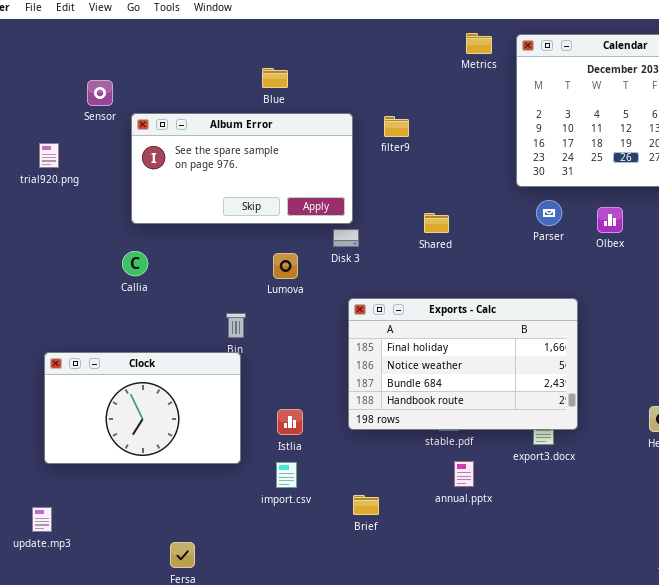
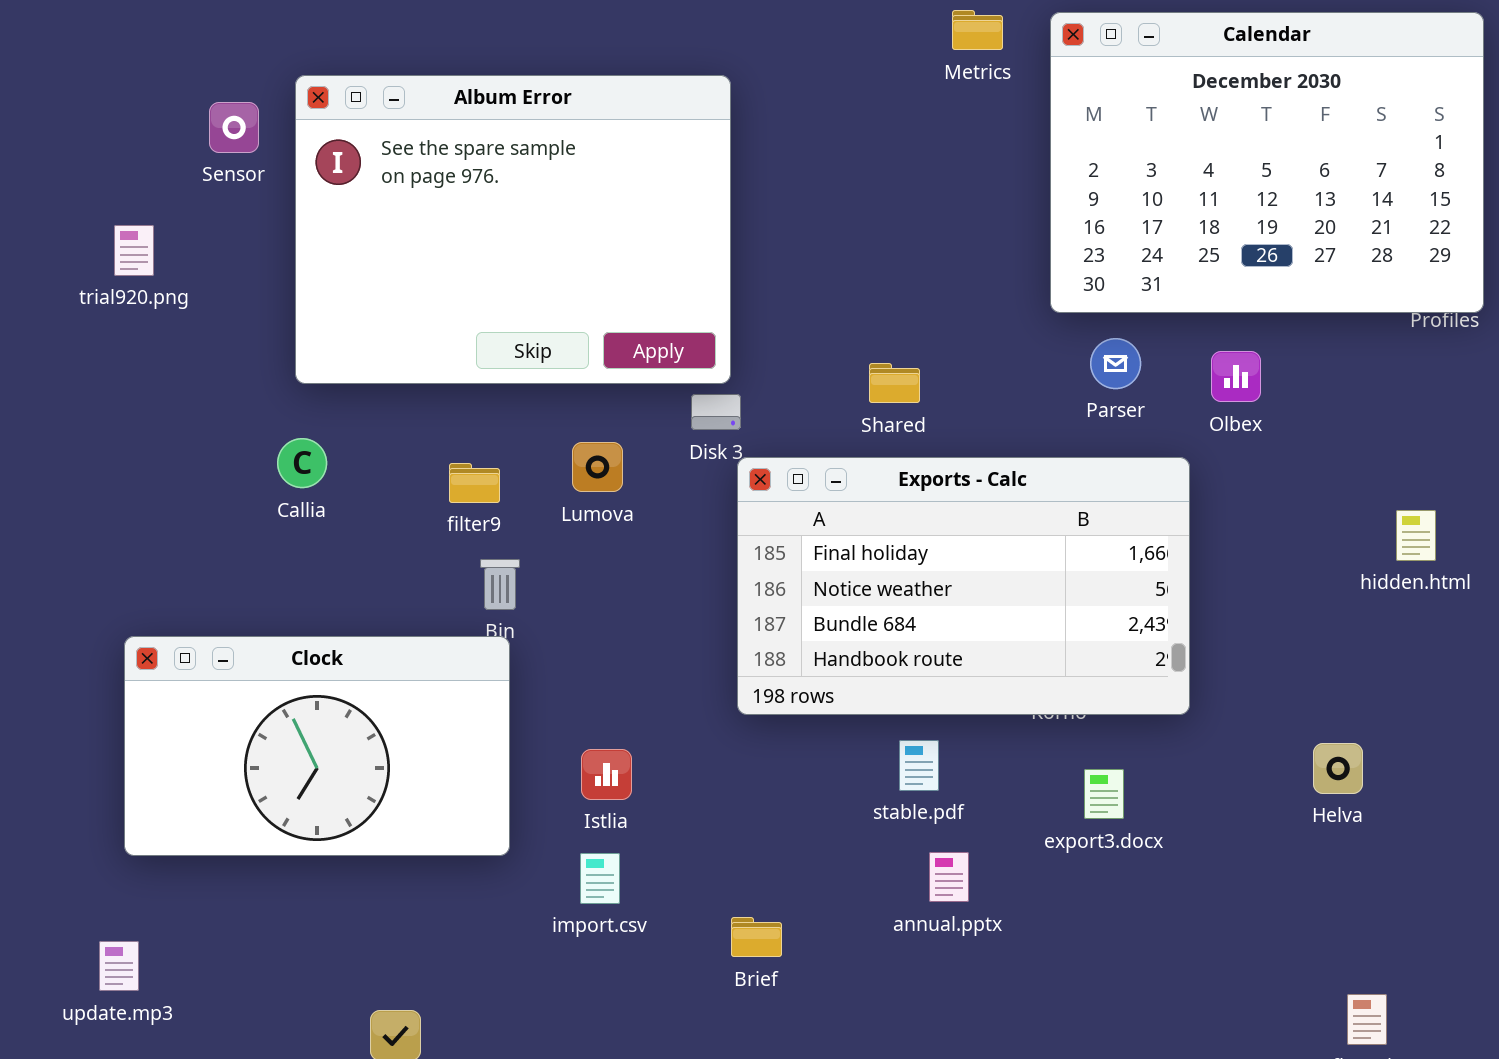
Album Error: [131,113,353,224] -> [295,75,731,384], resized
filter9: [384,116,409,137] -> [449,463,500,503], moved
Exports - Calc: [348,298,578,430] -> [737,457,1190,715], moved

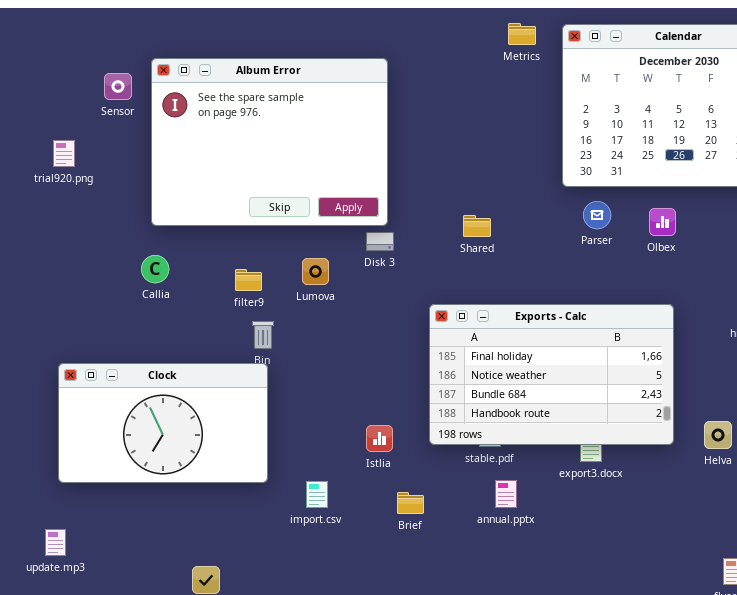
Exports - Calc: [737,457,1190,715] -> [429,304,674,445], moved
Istlia: [581,749,632,800] -> [366,425,393,452], moved
Brief: [731,917,782,957] -> [397,492,424,514], moved

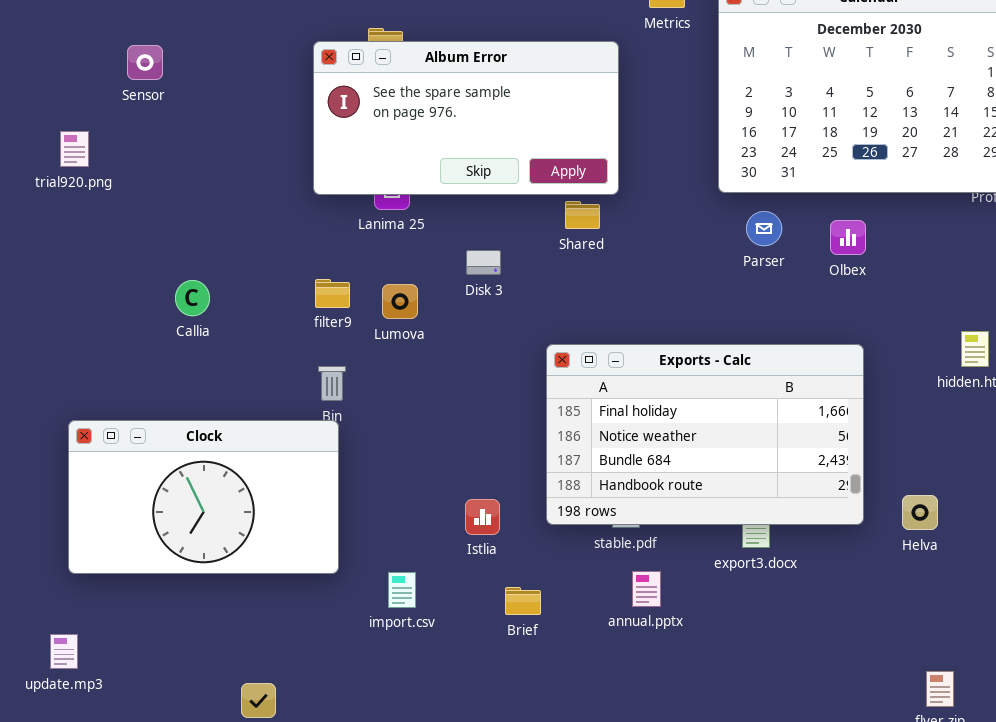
Album Error: [151,58,388,226] -> [313,41,619,195], moved, resized
Shared: [463,215,491,237] -> [565,201,600,229], moved
filter9: [235,269,262,291] -> [315,279,350,308], moved

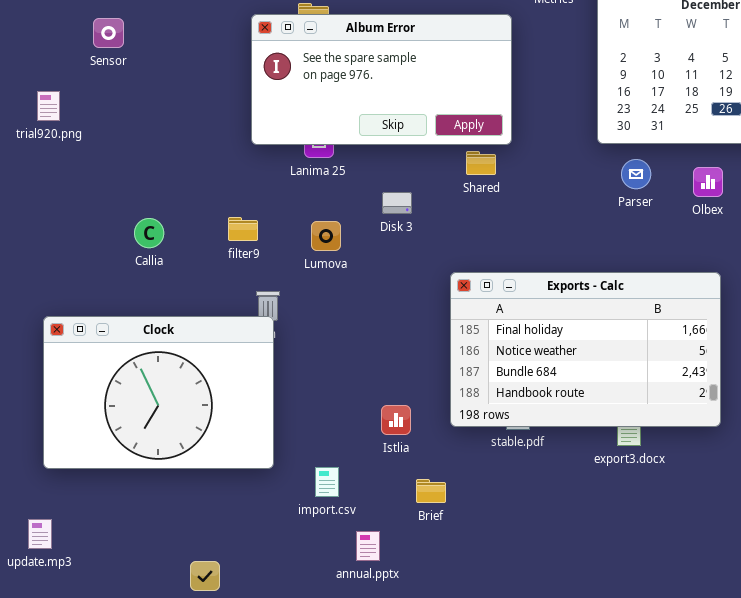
filter9: [315,279,350,308] -> [228,217,258,241], moved
Clock: [68,420,339,574] -> [43,316,274,469], resized
annual.pptx: [632,571,661,607] -> [356,531,380,561], moved

